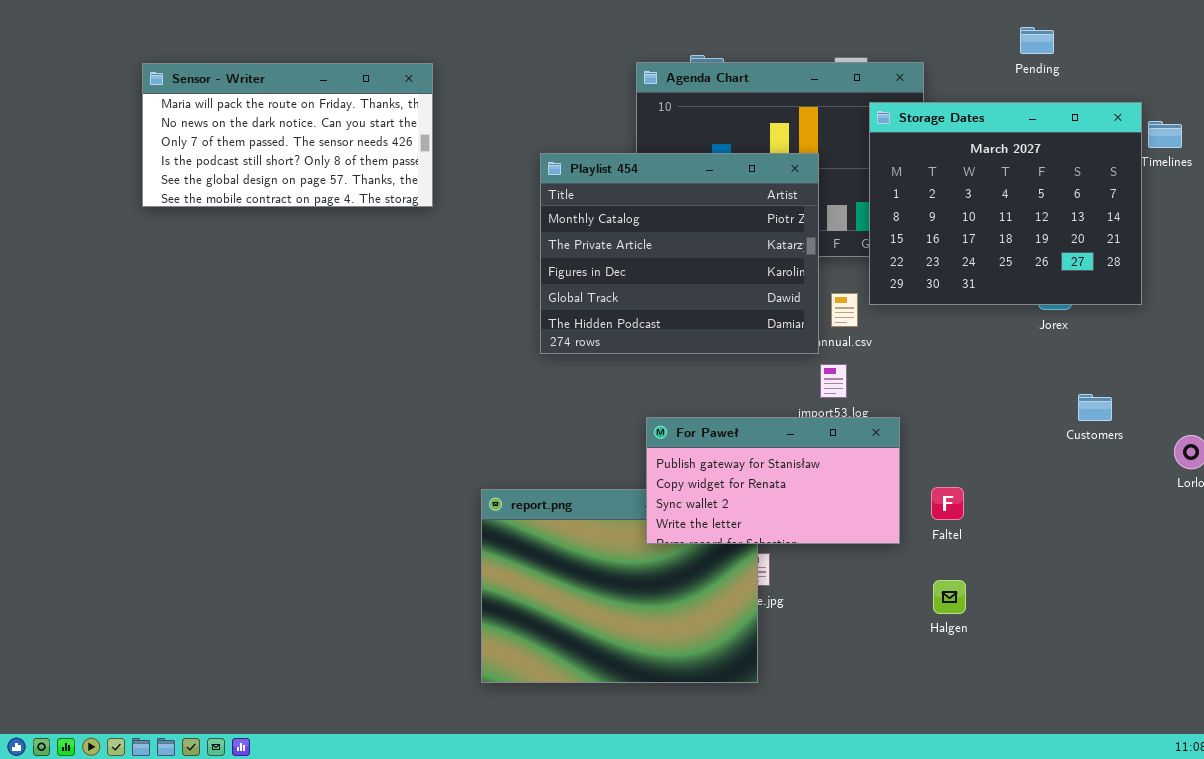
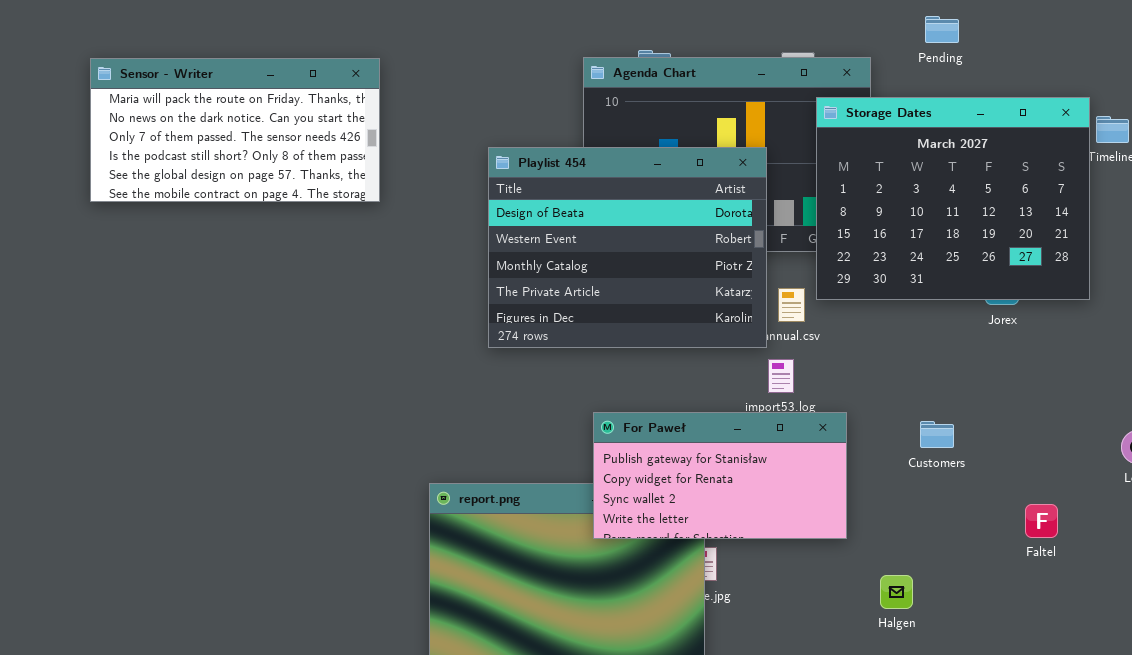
Pending: [1020,27,1054,54] -> [925,16,959,43], moved
Playlist 454: [540,153,819,354] -> [488,147,767,348], scrolled up 2 rows
Customers: [1078,394,1112,421] -> [920,421,954,448], moved
Faltel: [931,487,964,520] -> [1025,504,1058,538], moved

